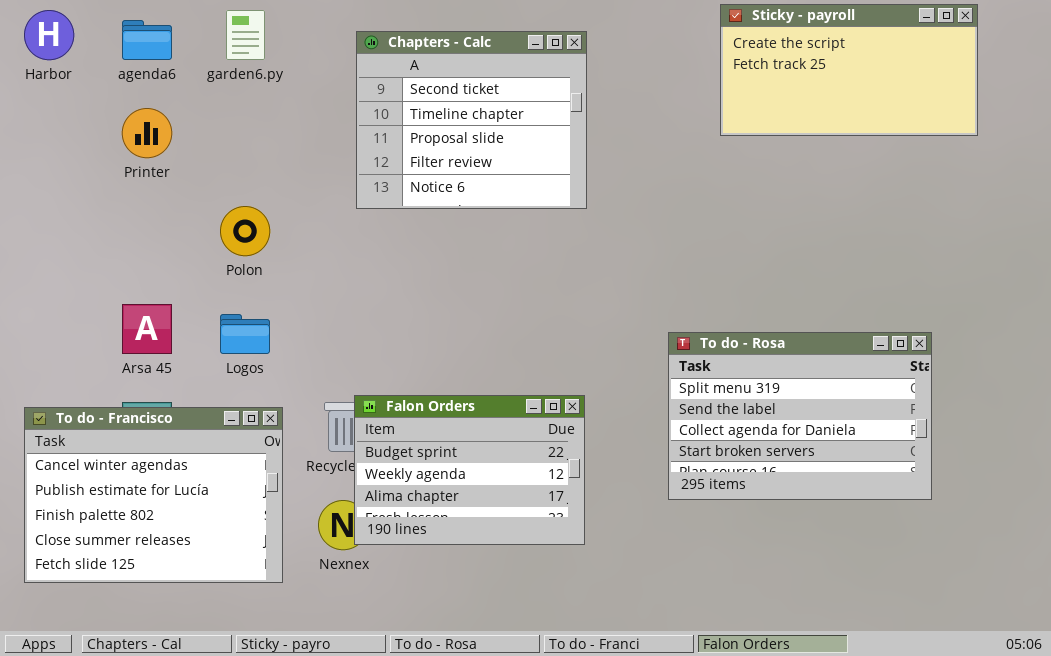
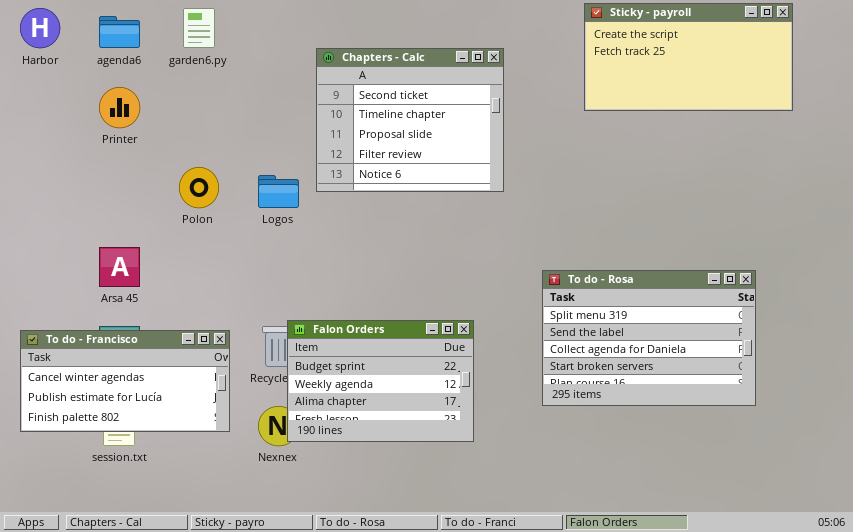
Chapters - Calc: [356,31,587,209] -> [316,48,504,192], moved
Logos: [220,314,270,354] -> [258,175,299,208], moved
To do - Francisco: [24,407,283,583] -> [20,330,230,432], resized

